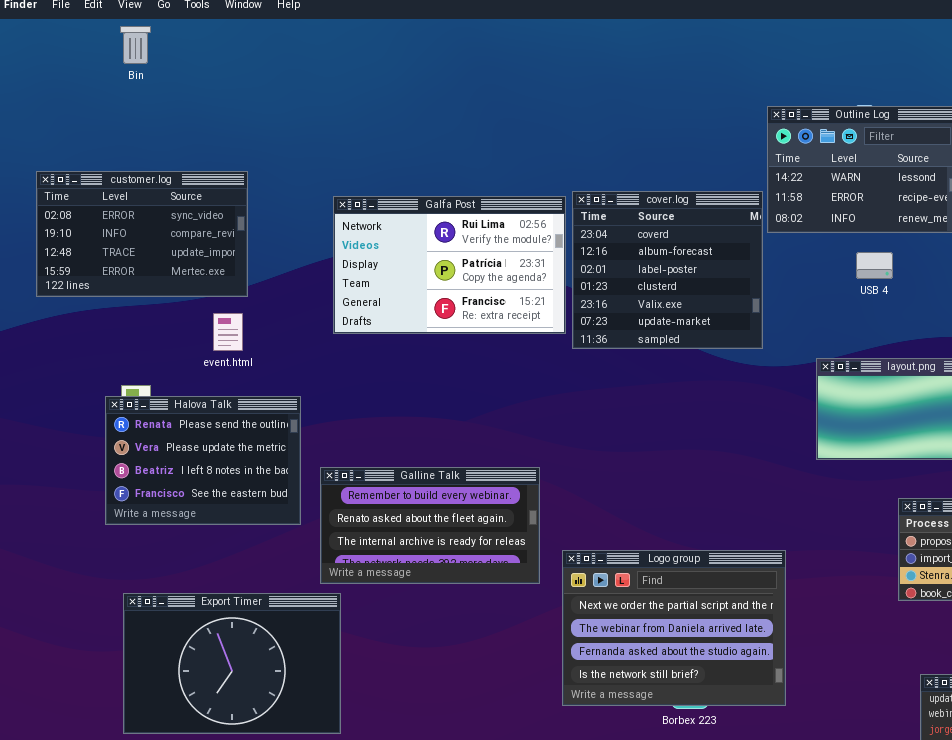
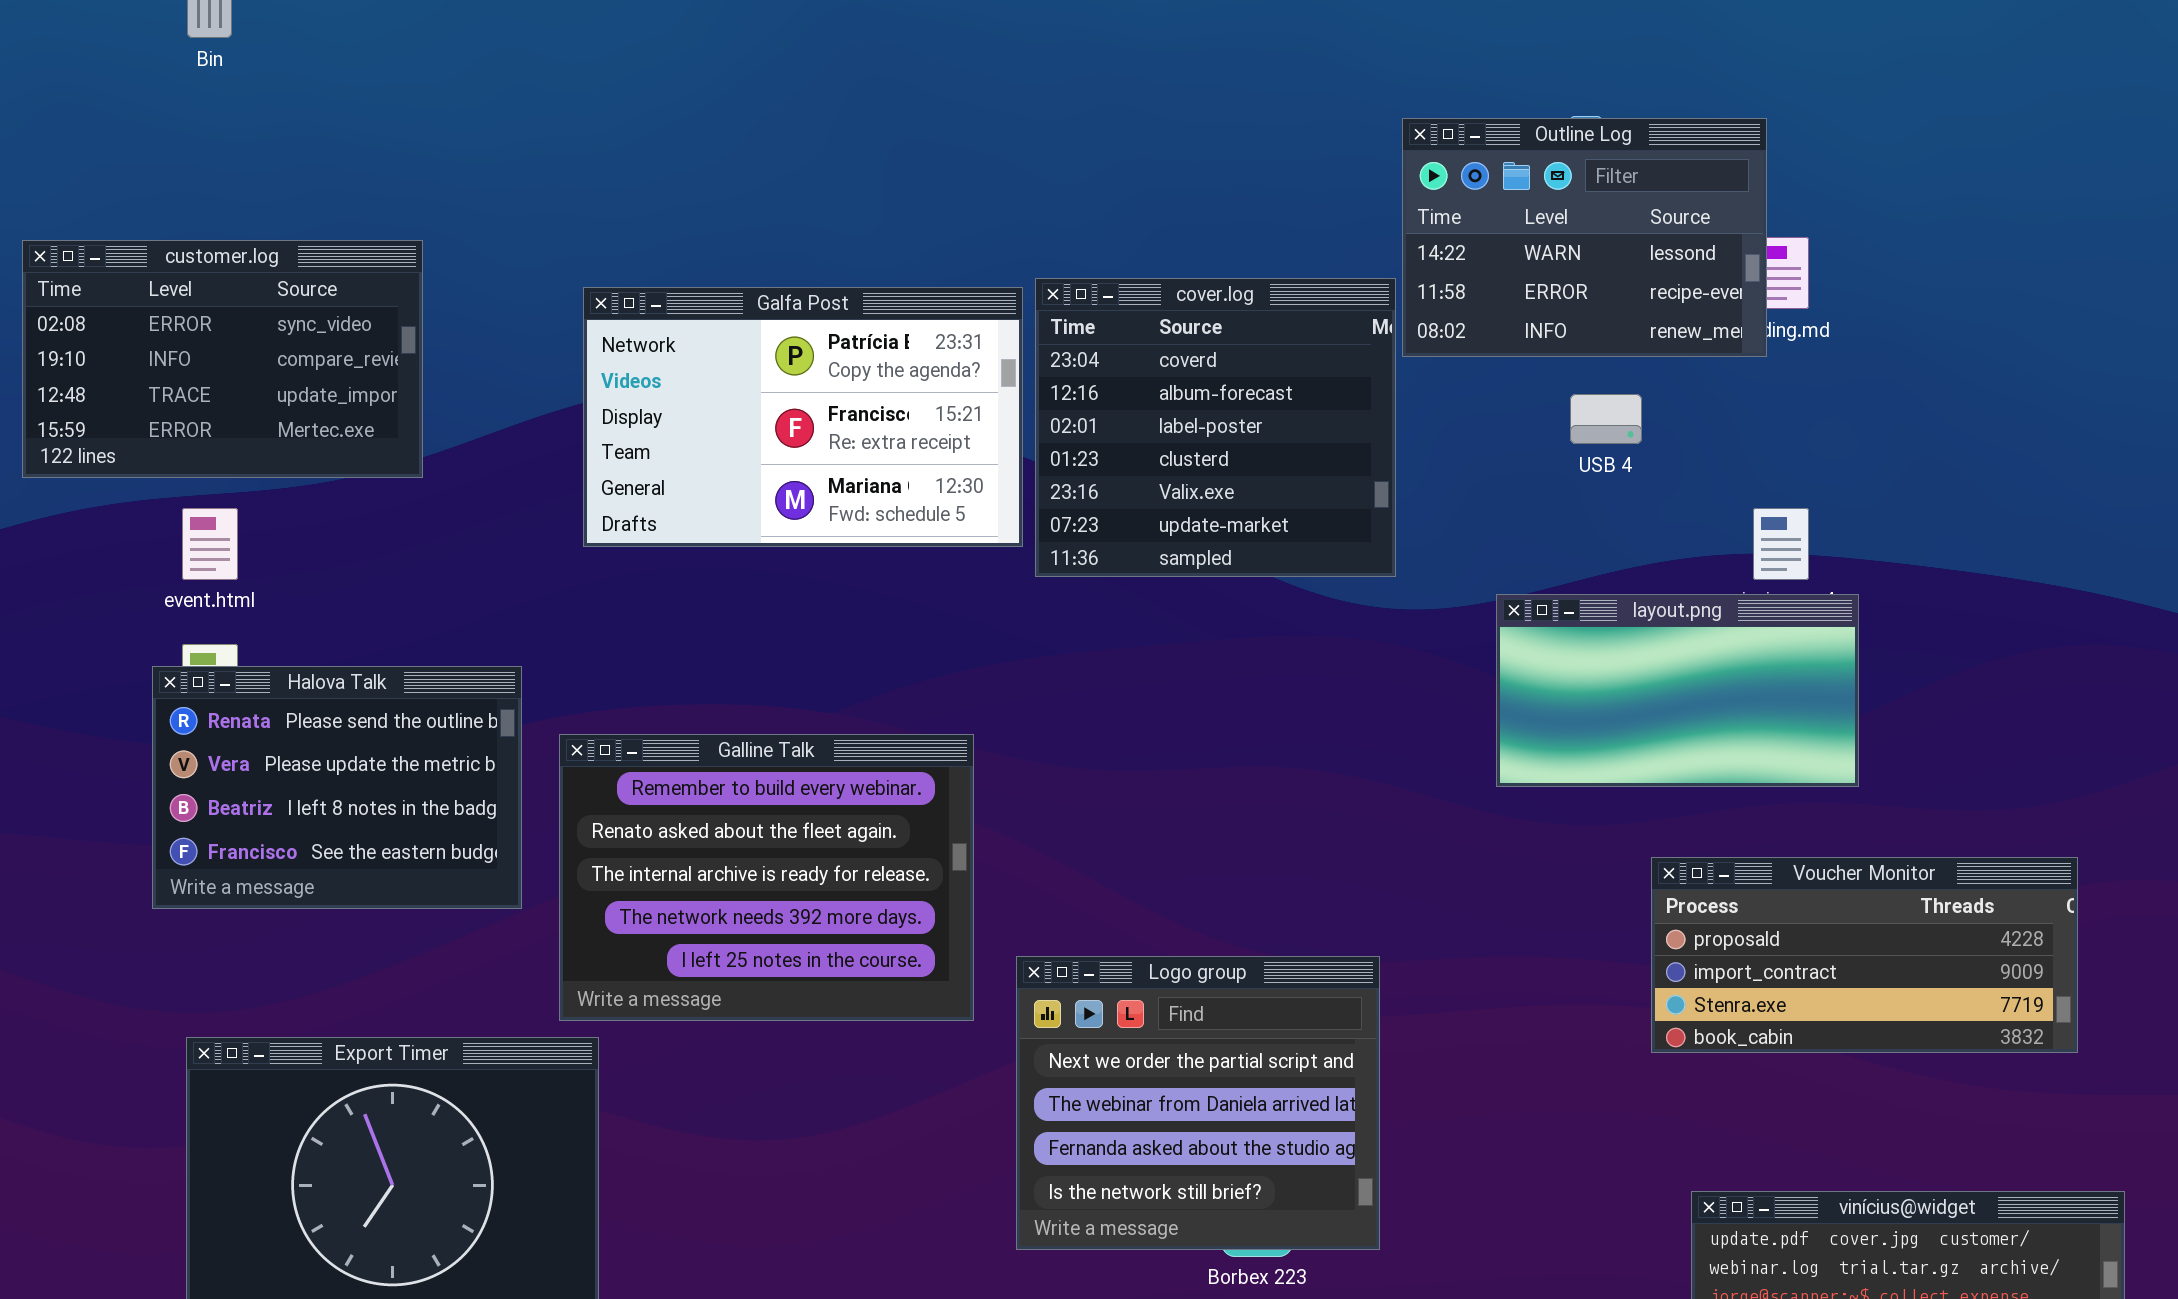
Galfa Post: [333,196,566,334] -> [583,287,1023,547], scrolled down 1 row
event.html: [213,313,243,351] -> [182,508,238,580], moved
Galline Talk: [320,467,540,584] -> [559,734,974,1021], resized
Logo group: [562,550,786,706] -> [1016,956,1380,1250], resized

